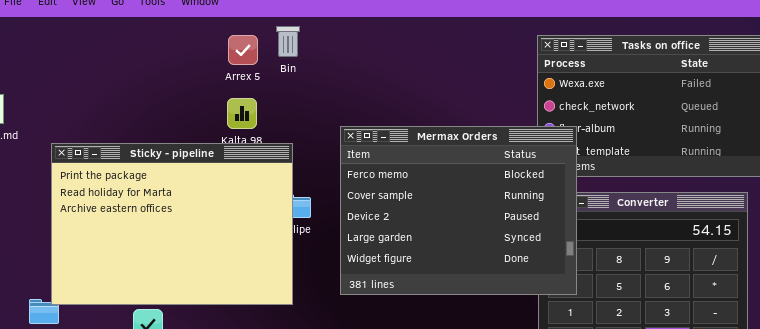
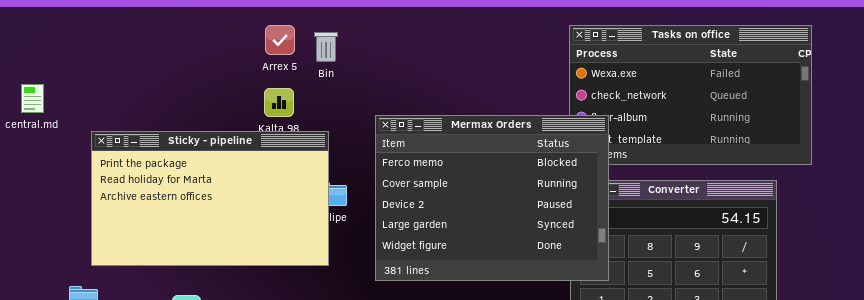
Bin: [276,26,300,57] -> [314,32,338,62], moved
Sticky - pipeline: [51,143,293,305] -> [91,131,329,266], resized

